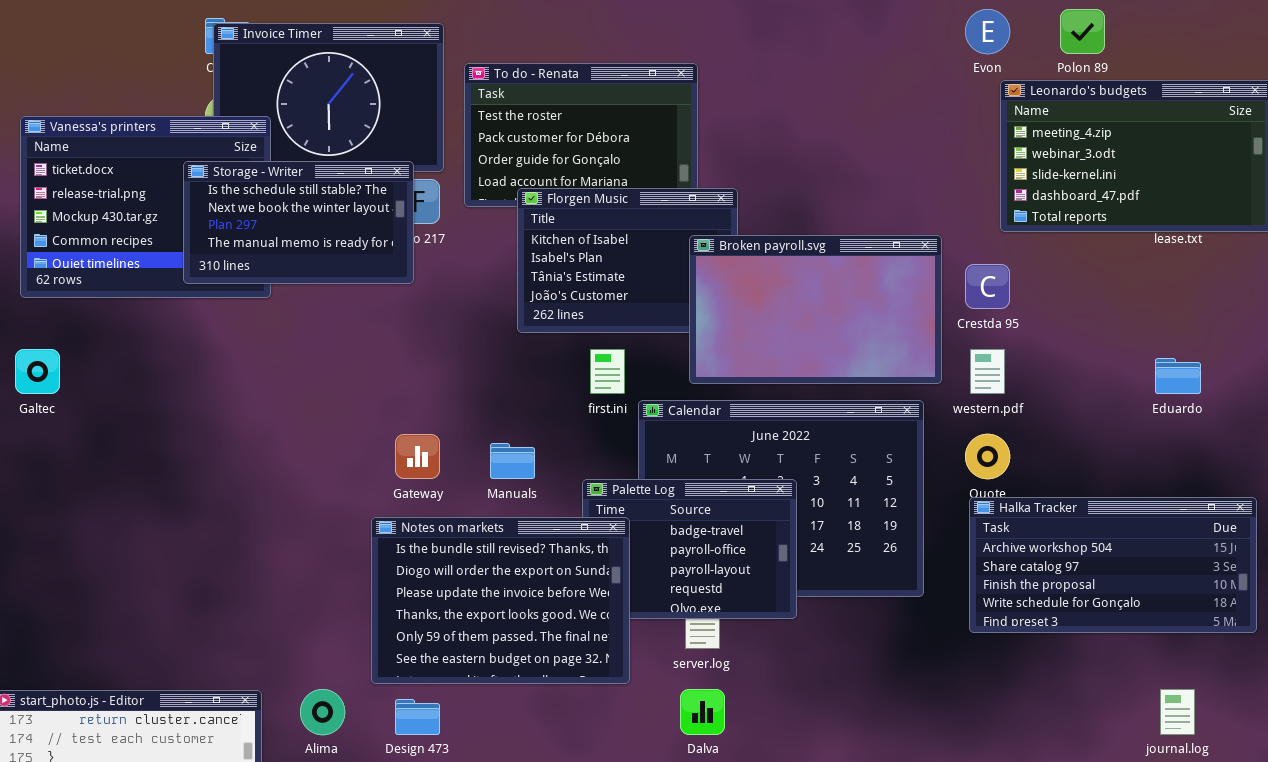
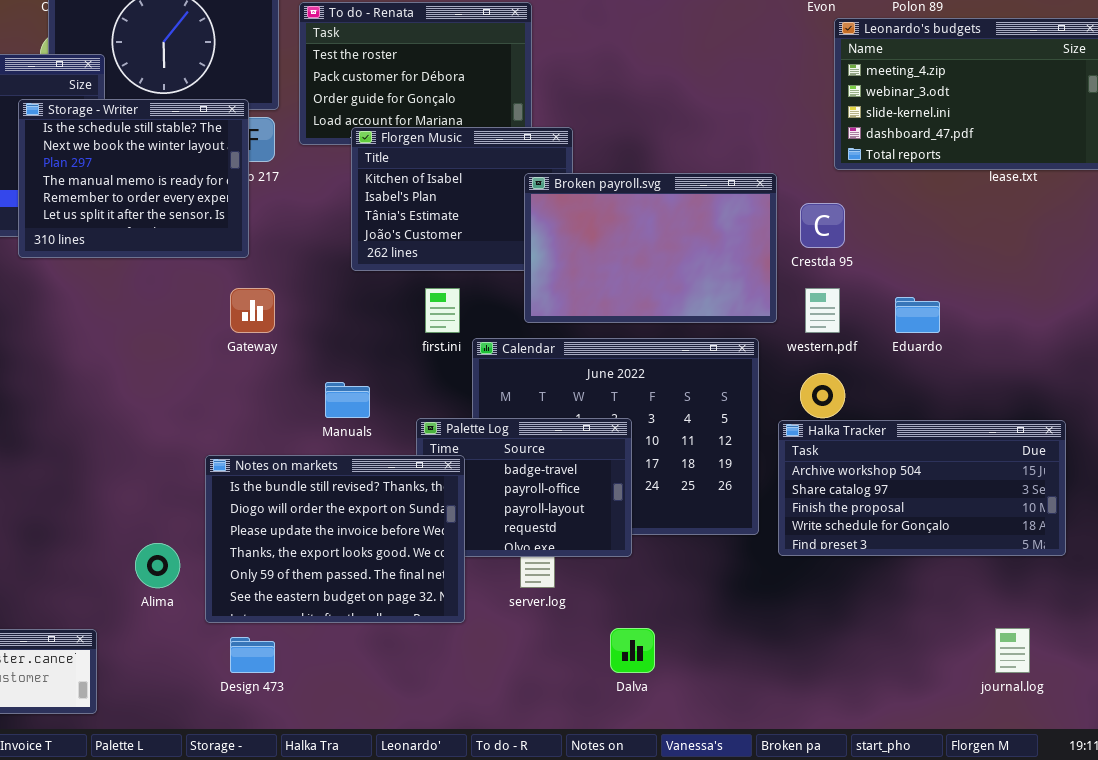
Storage - Writer: [183,161,414,284] -> [18,99,249,258], resized
Eduardo: [1155,358,1201,394] -> [895,297,940,333], moved
Gateway: [395,434,440,479] -> [230,288,275,333], moved
Halka Tracker: [969,497,1257,633] -> [778,420,1066,556], moved
Alima: [300,689,345,735] -> [135,543,180,588], moved
Dalva: [680,689,725,735] -> [610,628,655,673], moved

